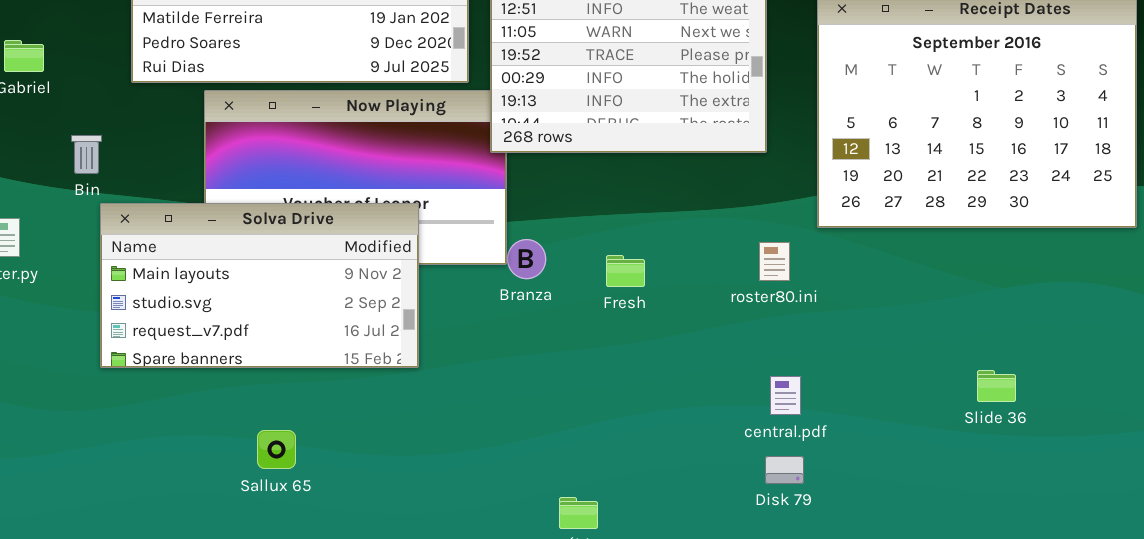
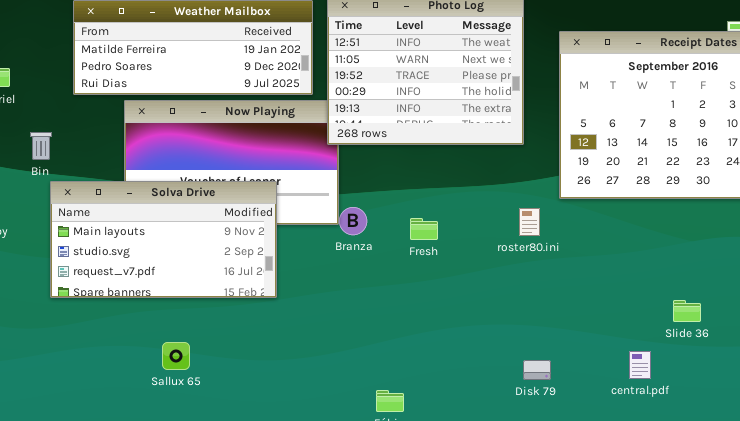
central.pdf: [770,376,801,415] -> [629,351,651,379], moved

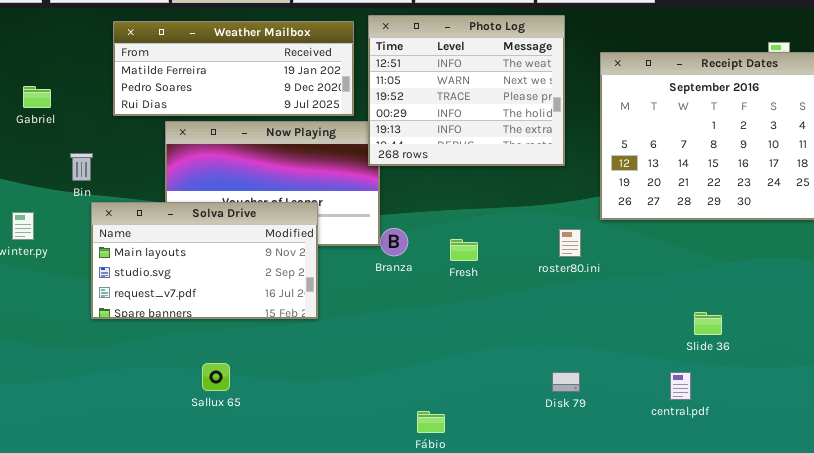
Slide 36: [673,300,701,322] -> [694,312,722,335], moved
Disk 79: [523,360,551,380] -> [552,372,580,392], moved

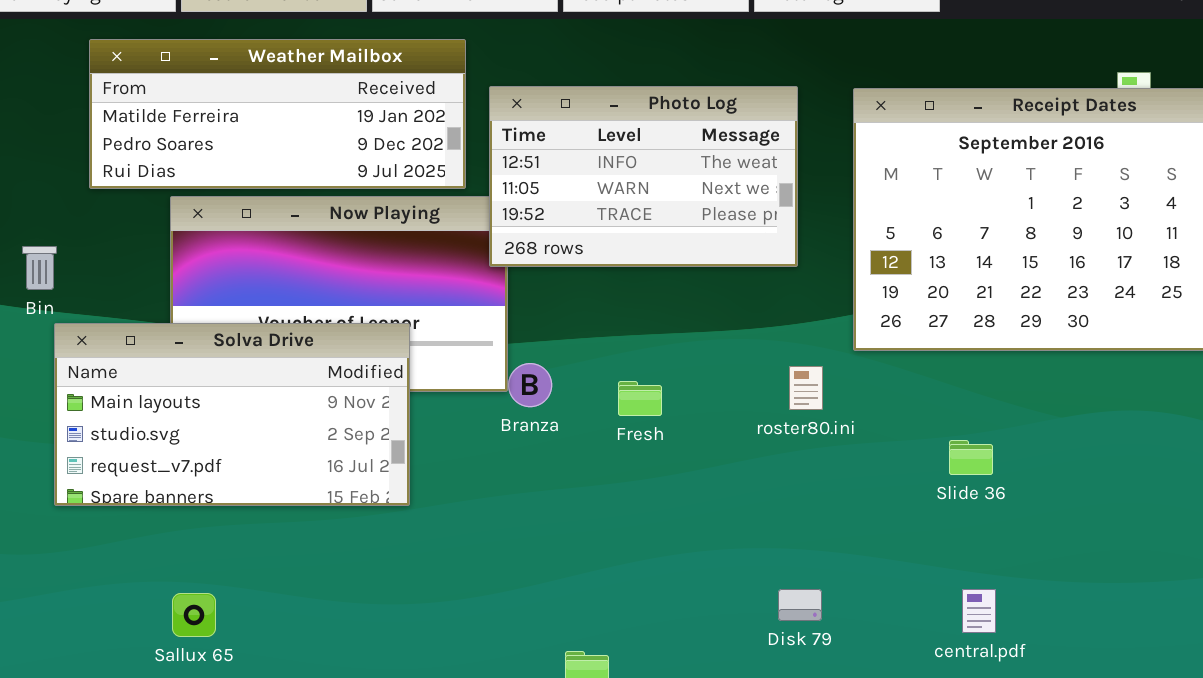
Photo Log: [368,15,565,166] -> [489,86,798,267], resized
Slide 36: [694,312,722,335] -> [949,440,993,475], moved
Sallux 65: [202,363,230,391] -> [172,593,216,637], moved

